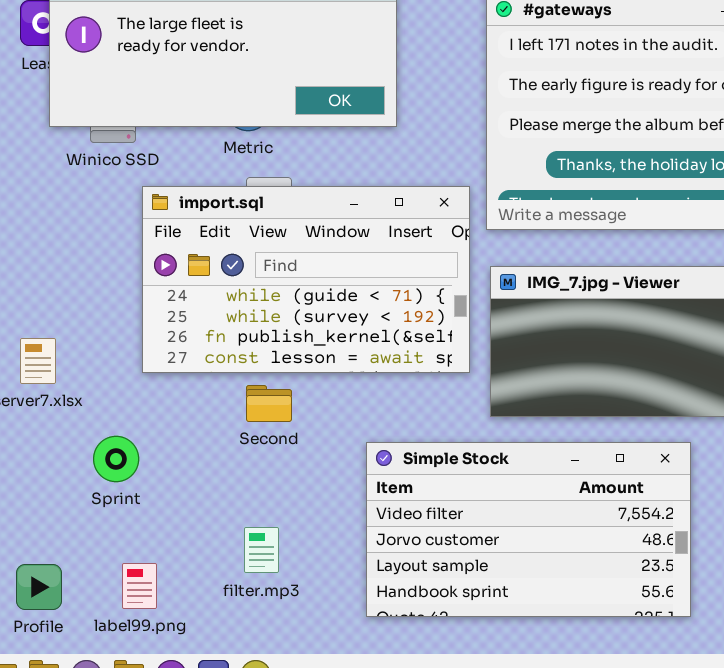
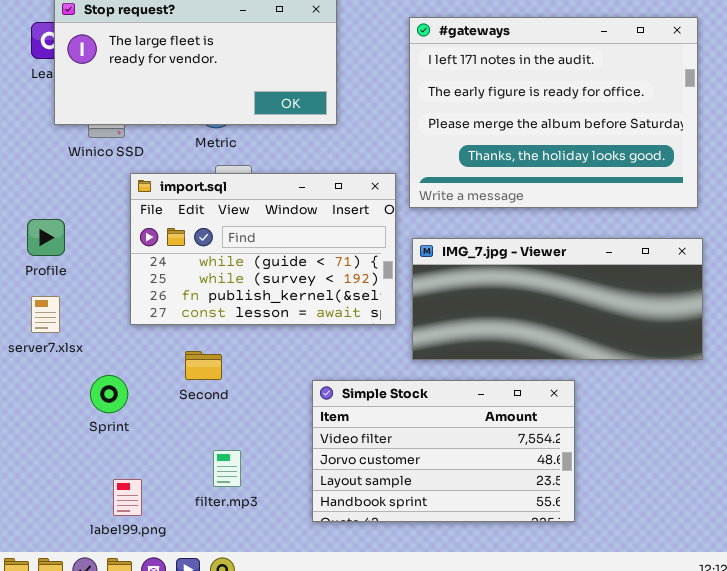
Second: [246,385,292,422] -> [185,351,222,380], moved
Profile: [16,564,62,610] -> [27,219,65,256], moved

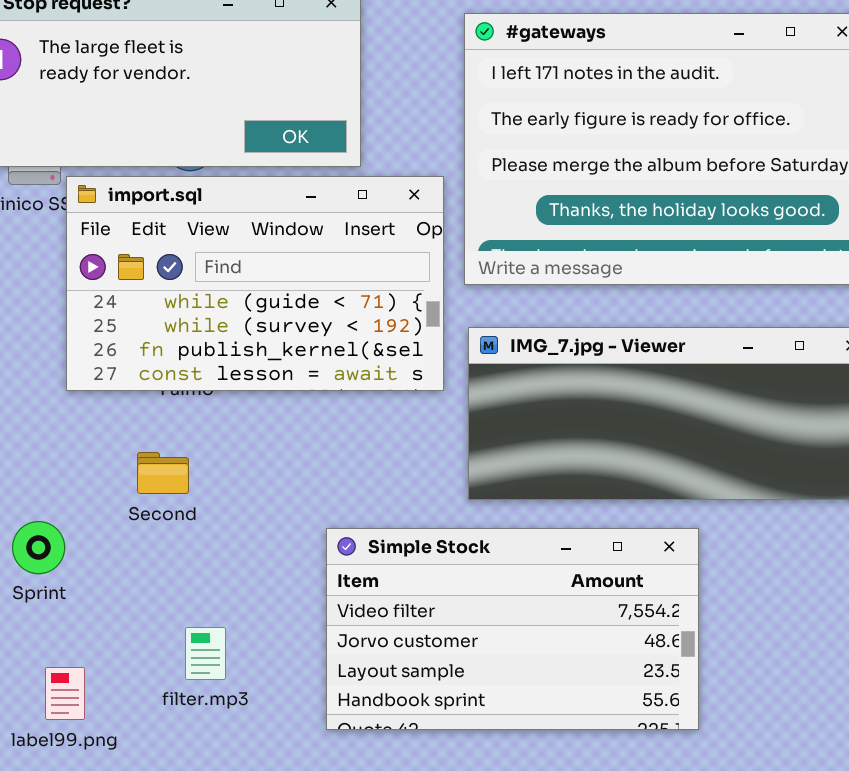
import.sql: [130,173,396,325] -> [66,176,444,391], moved
Second: [185,351,222,380] -> [137,452,189,494], moved

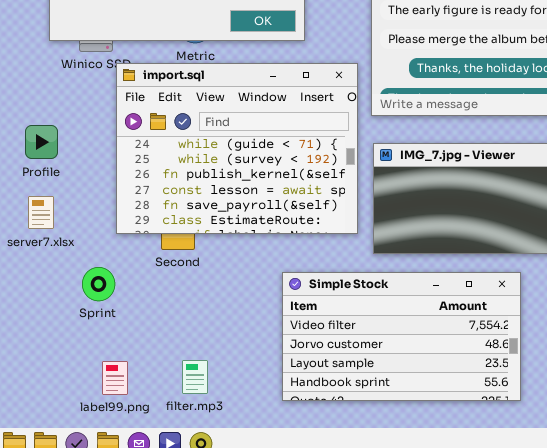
import.sql: [66,176,444,391] -> [116,63,358,234], moved, resized
filter.mp3: [185,627,226,680] -> [182,360,208,394], moved

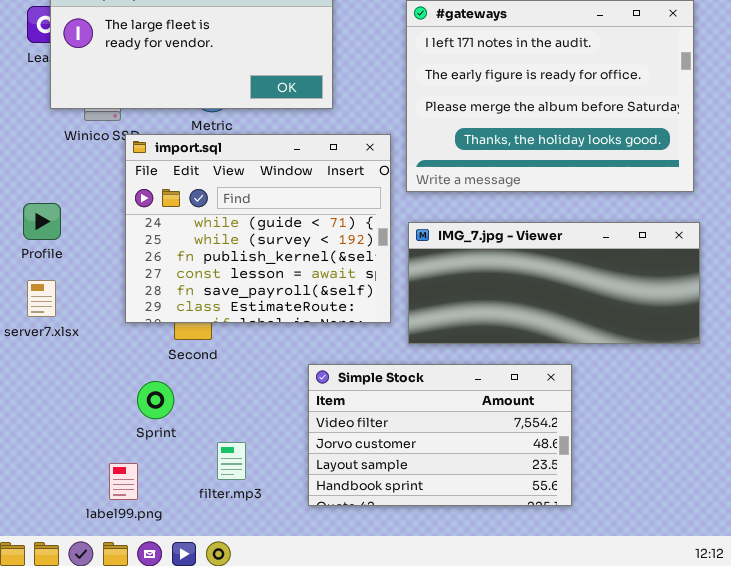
Sprint: [82,267,115,301] -> [137,381,174,419], moved
filter.mp3: [182,360,208,394] -> [217,442,246,480], moved

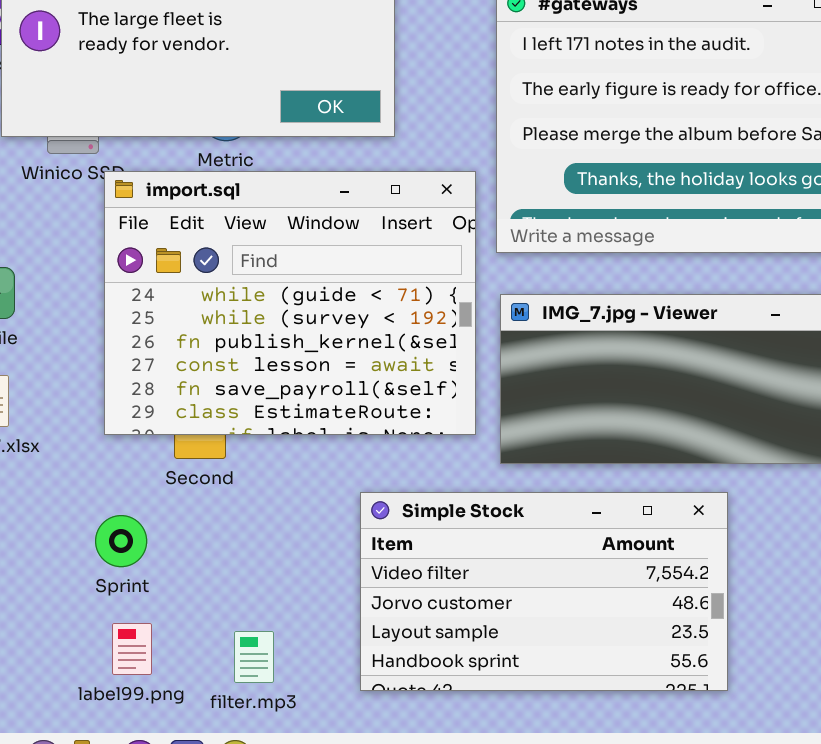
Sprint: [137,381,174,419] -> [95,515,147,567], moved
filter.mp3: [217,442,246,480] -> [234,631,274,683], moved
label99.png: [109,463,138,500] -> [112,623,152,675], moved

